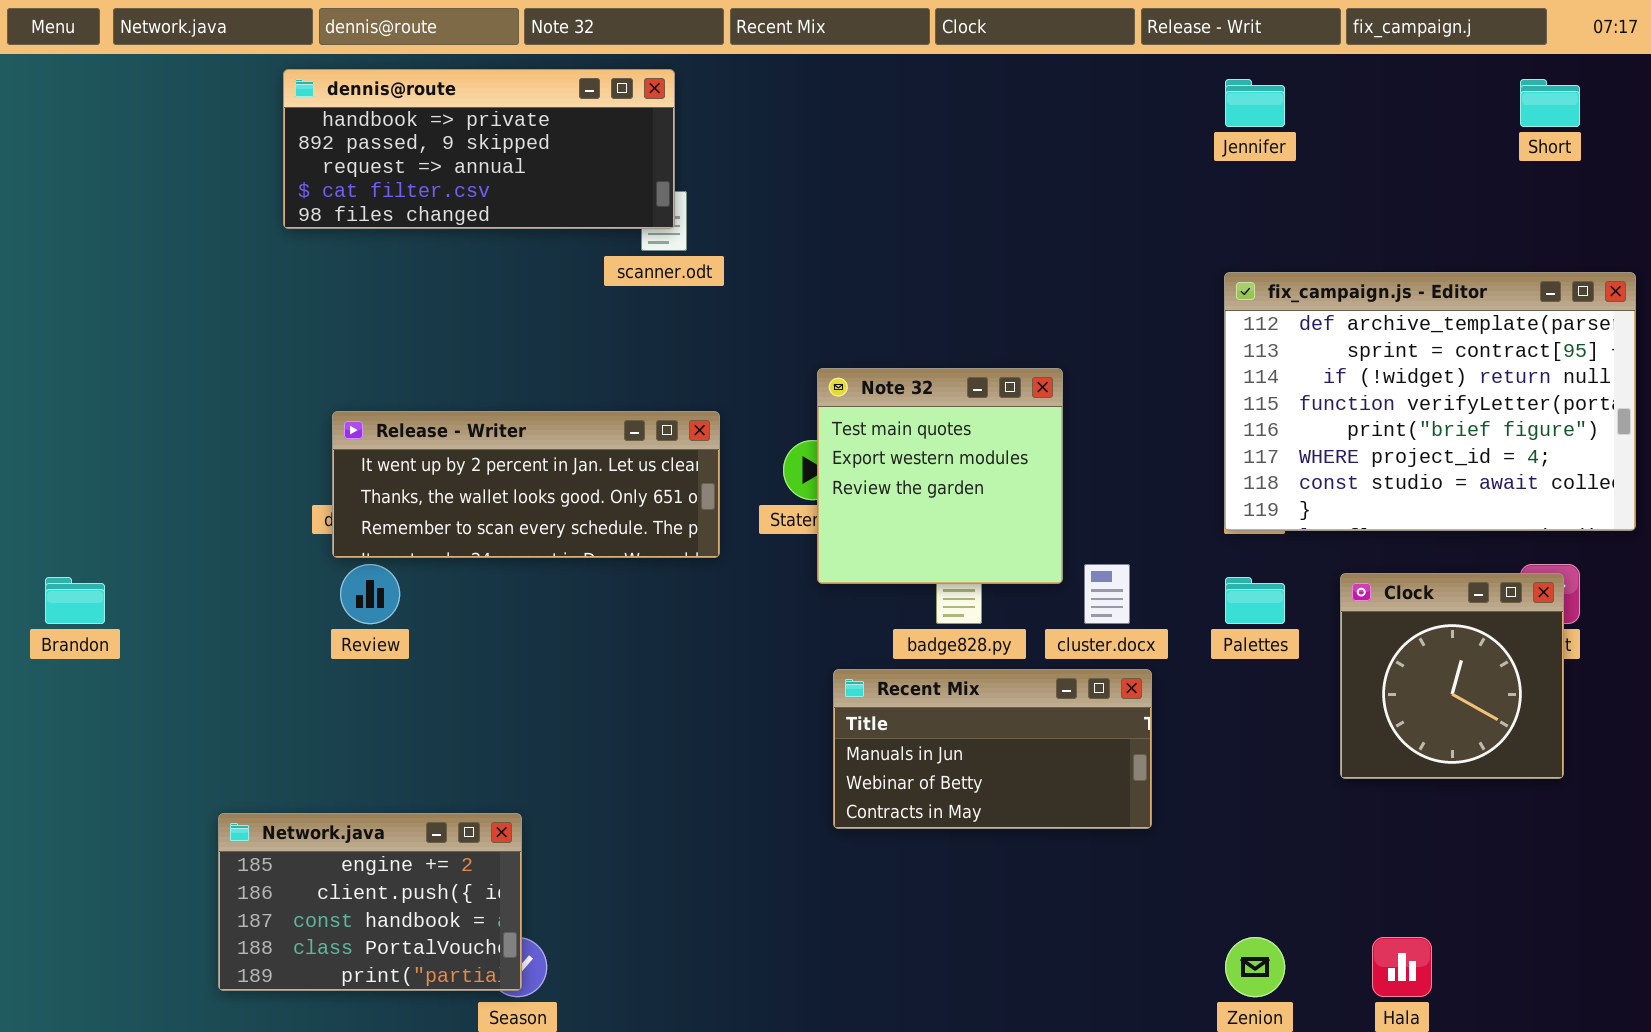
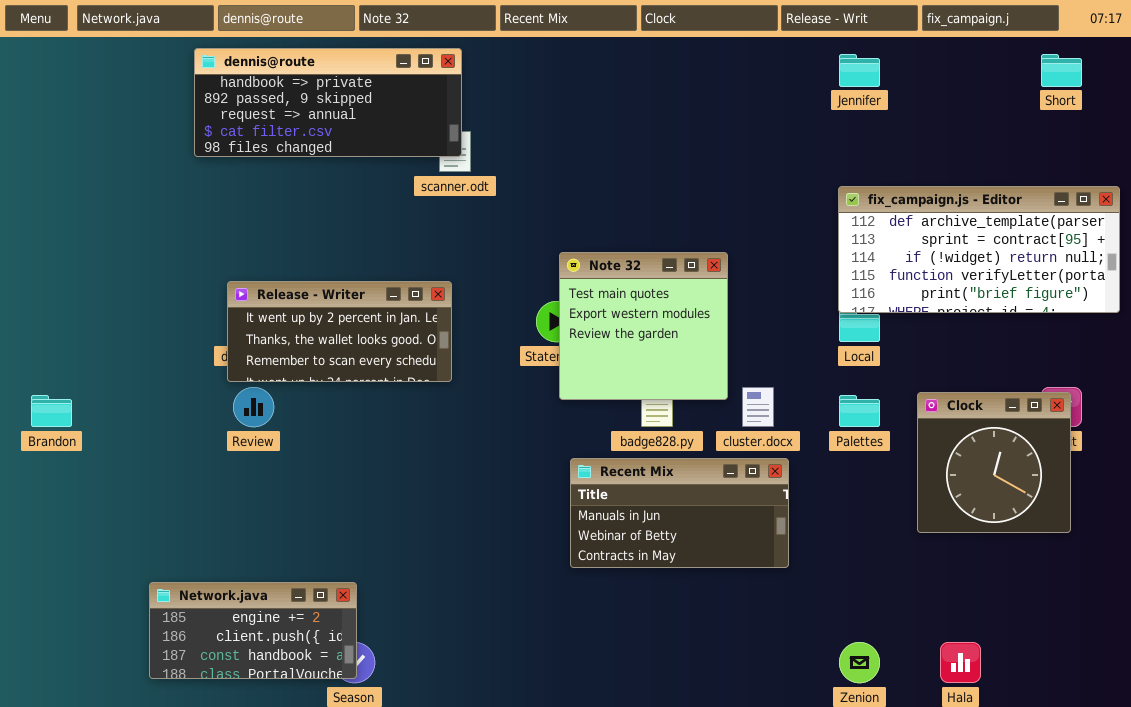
fix_campaign.js - Editor: [1224,272,1636,531] -> [838,186,1120,313], resized
Release - Writer: [332,411,720,558] -> [227,281,452,382], resized
Network.java: [218,813,522,991] -> [149,582,357,679], resized

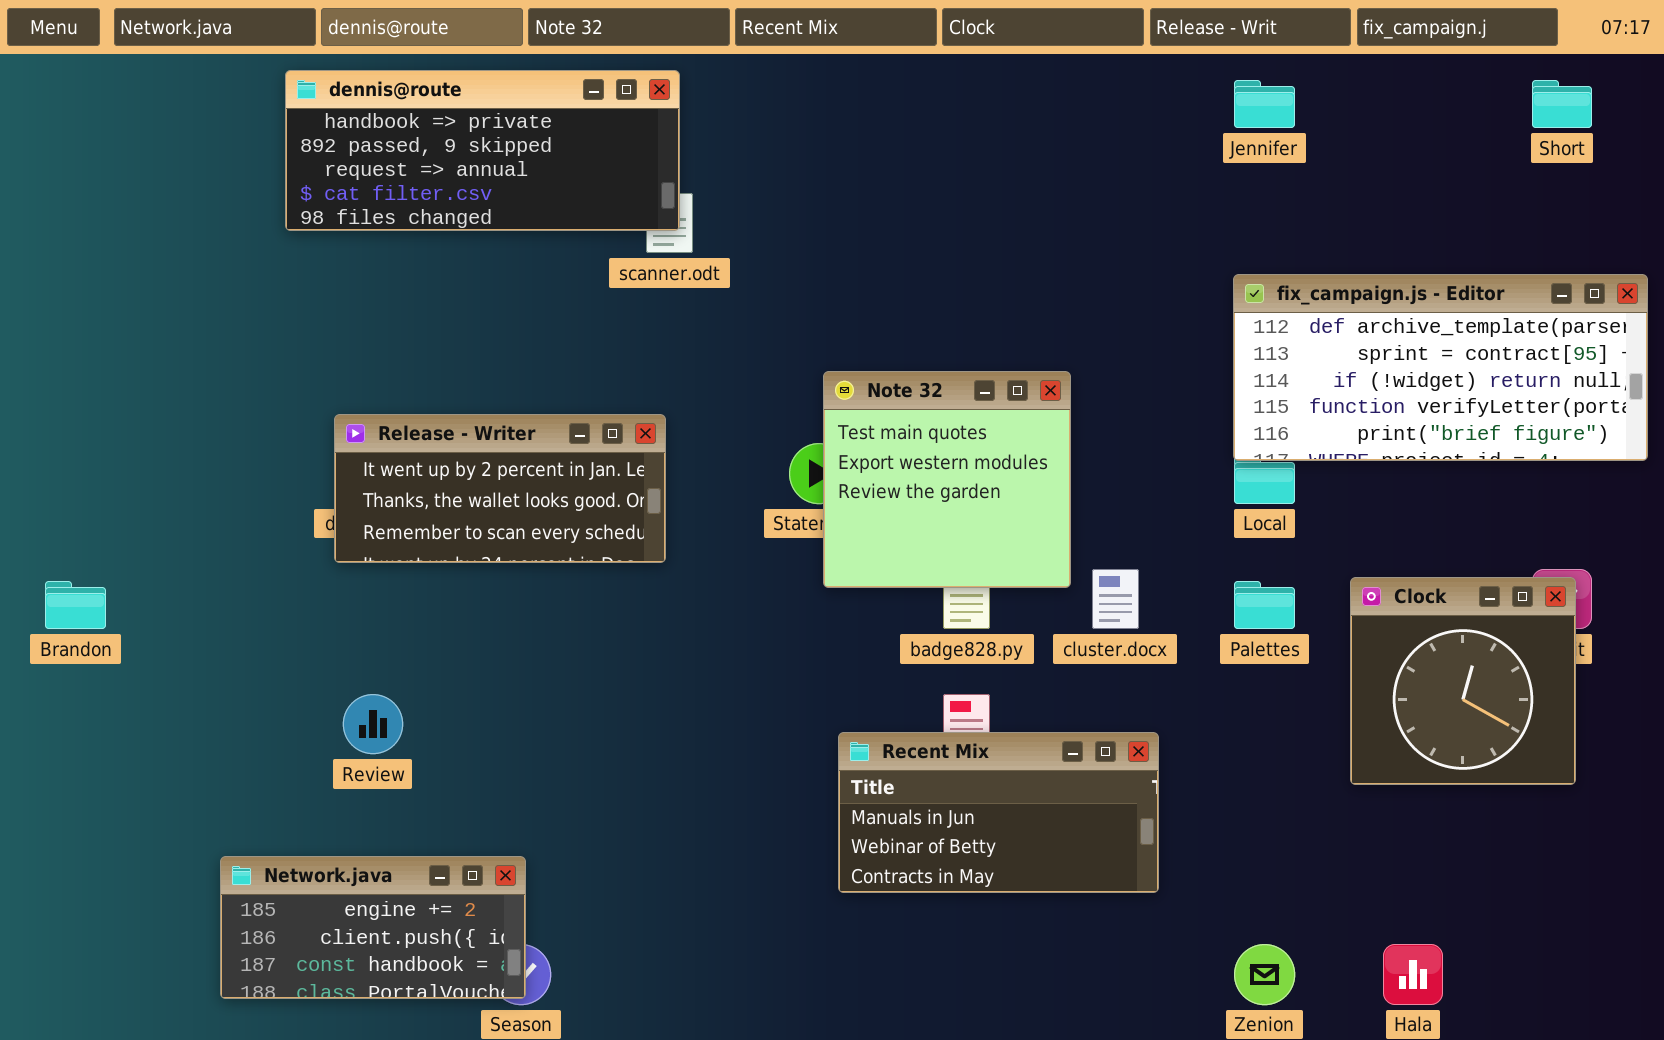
Review: [233,387,274,427] -> [343,694,403,754], moved
Recent Mix: [570,458,789,568] -> [838,732,1159,893], moved

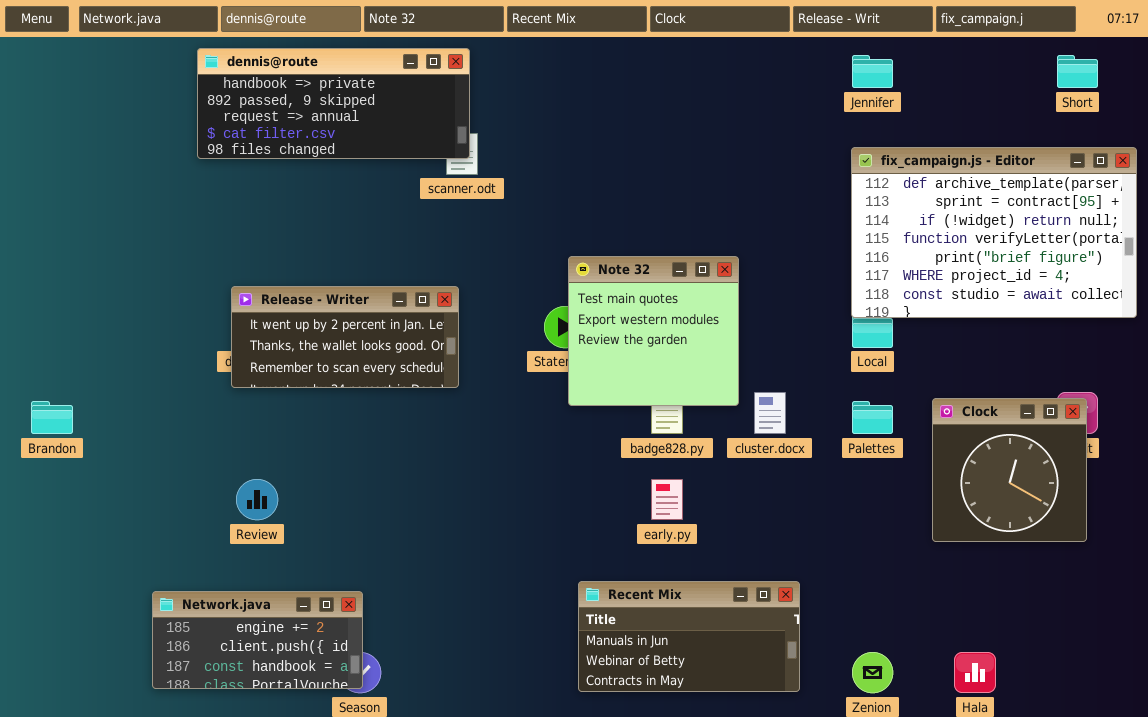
fix_campaign.js - Editor: [1233,274,1648,461] -> [851,147,1137,318], resized
Recent Mix: [838,732,1159,893] -> [578,581,800,692], moved

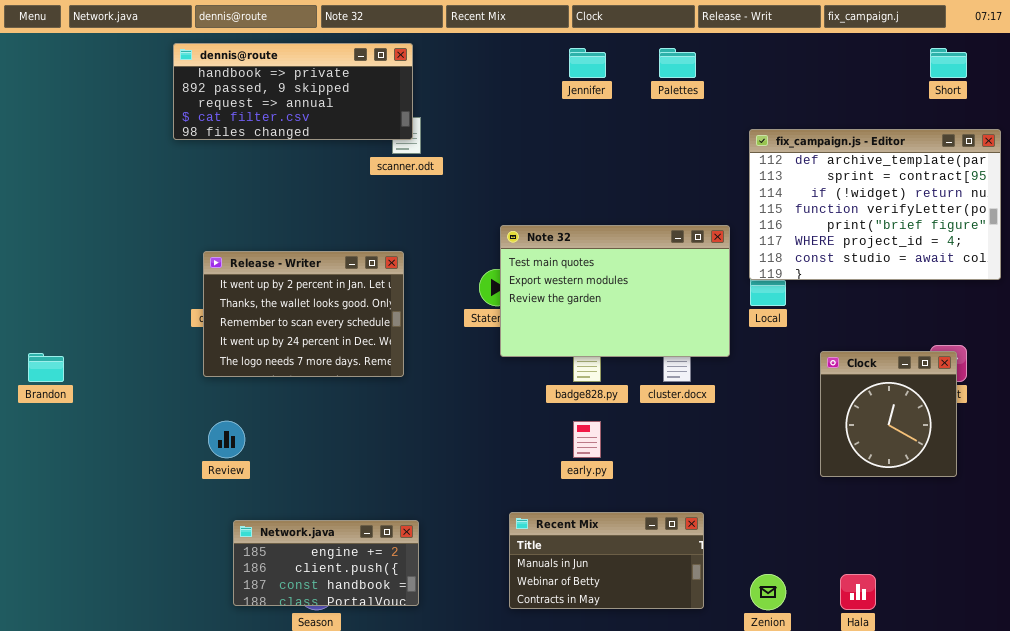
Jennifer: [852,55,893,88] -> [569,48,606,78], moved
Note 32: [568,256,739,406] -> [500,225,730,357], resized
Release - Writer: [231,286,459,388] -> [203,251,404,377], resized
Palettes: [852,401,893,434] -> [659,48,696,78], moved
Network.java: [152,591,363,689] -> [233,520,419,606], moved

